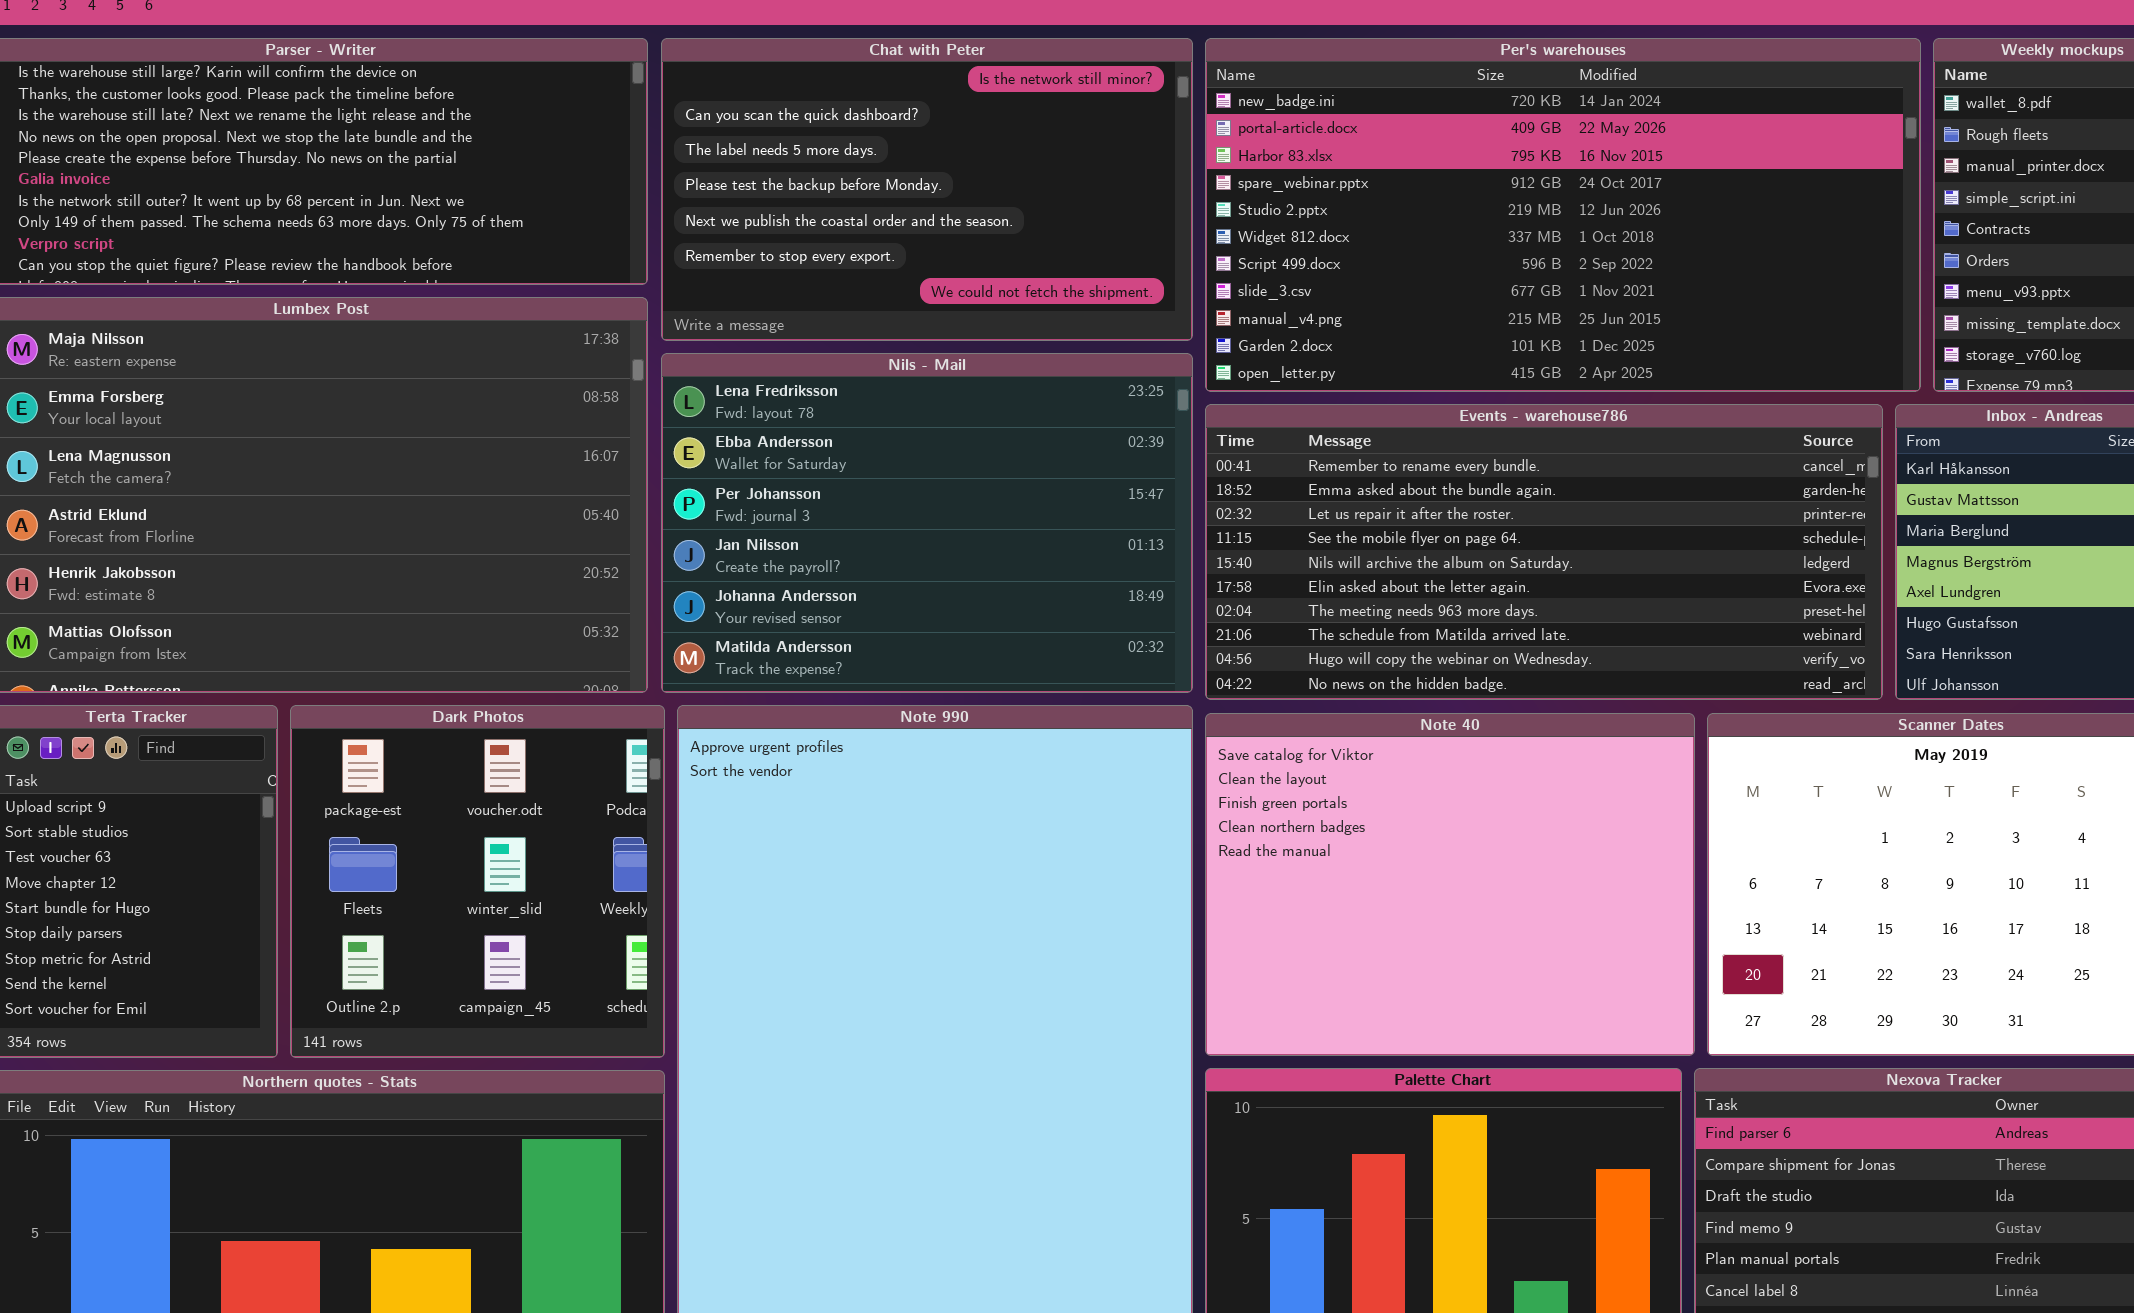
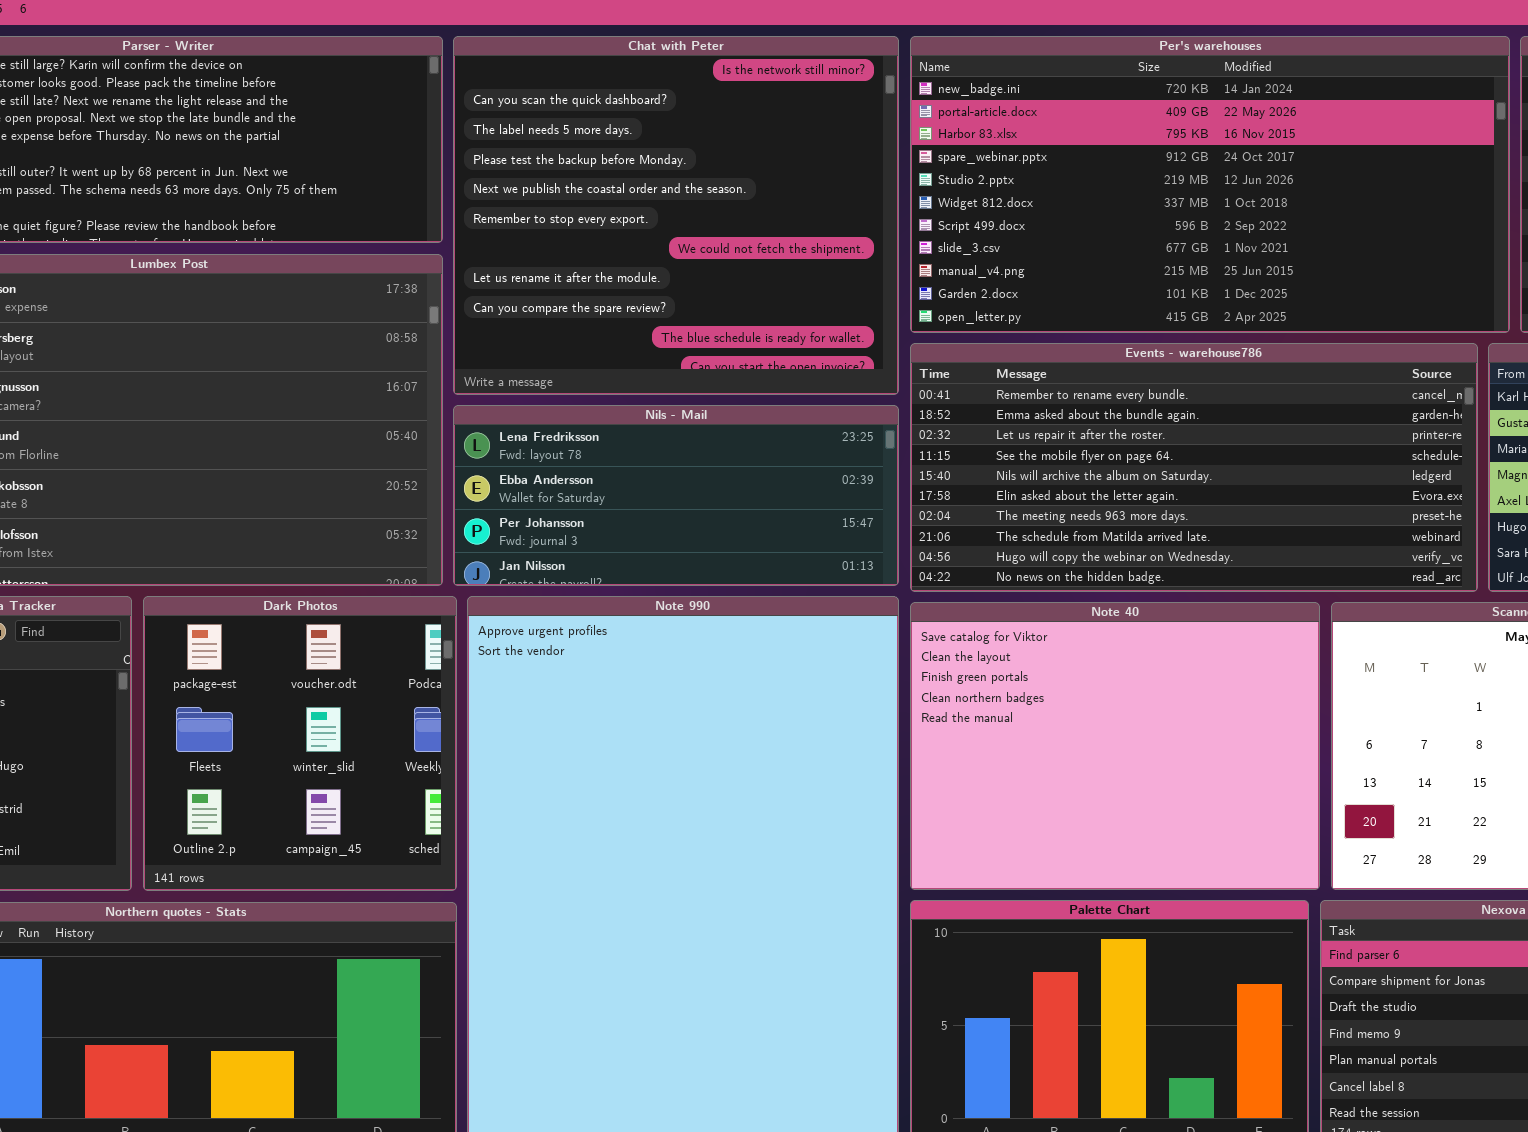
Chat with Peter: [661,38,1193,341] -> [453,36,899,395], resized
Nils - Mail: [661,353,1193,693] -> [453,405,899,586], resized

